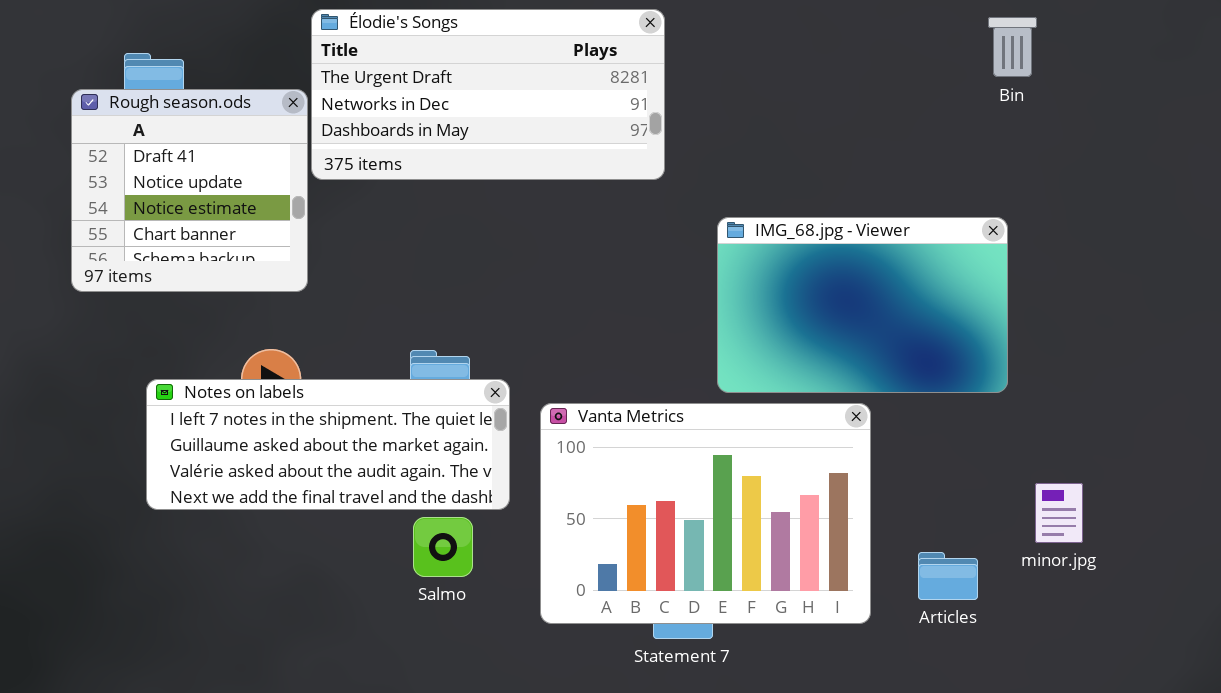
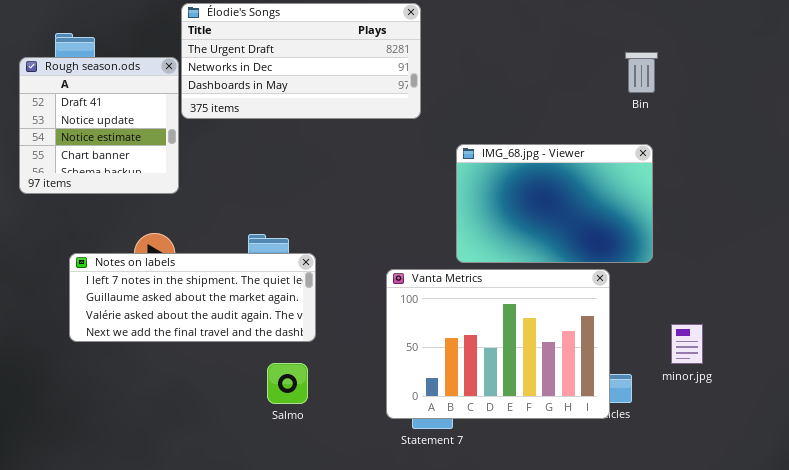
Bin: [988,17,1037,77] -> [625,52,658,93], moved
Vanta Metrics: [540,403,871,624] -> [386,269,610,419], moved
Salmo: [413,517,473,577] -> [267,363,308,404], moved

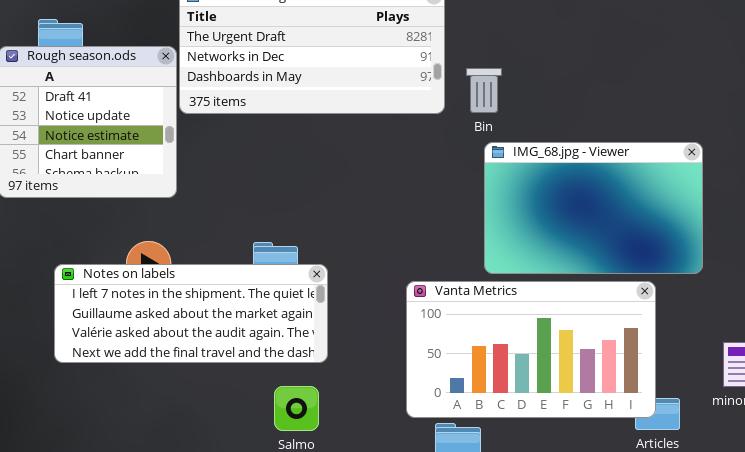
Bin: [625,52,658,93] -> [466,68,502,113], moved
Vanta Metrics: [386,269,610,419] -> [406,281,656,418], resized

